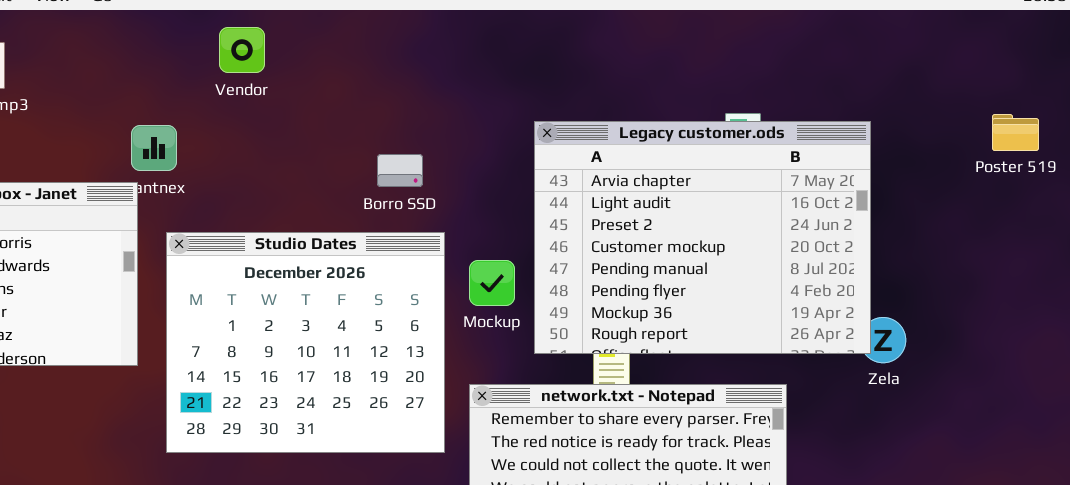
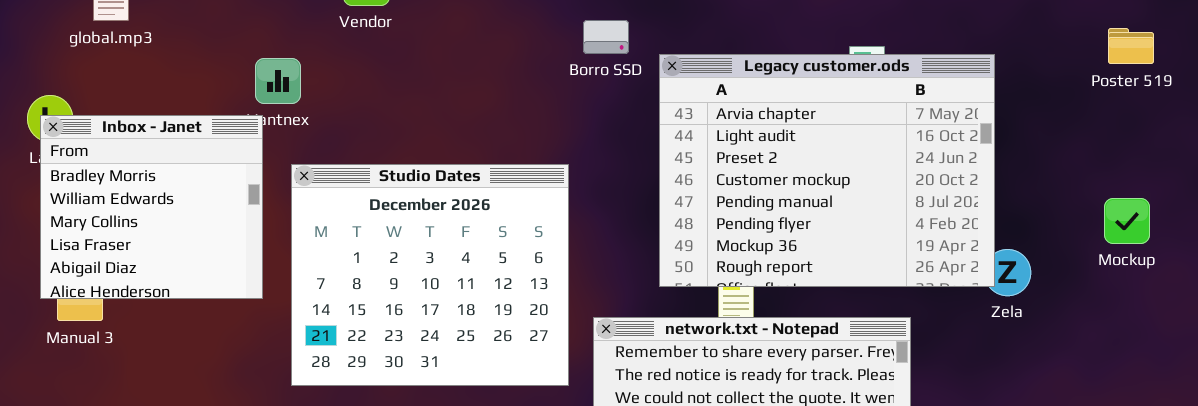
Poster 519: [992,114,1039,151] -> [1108,28,1154,64], moved
Borro SSD: [377,154,423,187] -> [583,20,629,54], moved
Mockup: [469,260,515,306] -> [1104,198,1150,244], moved

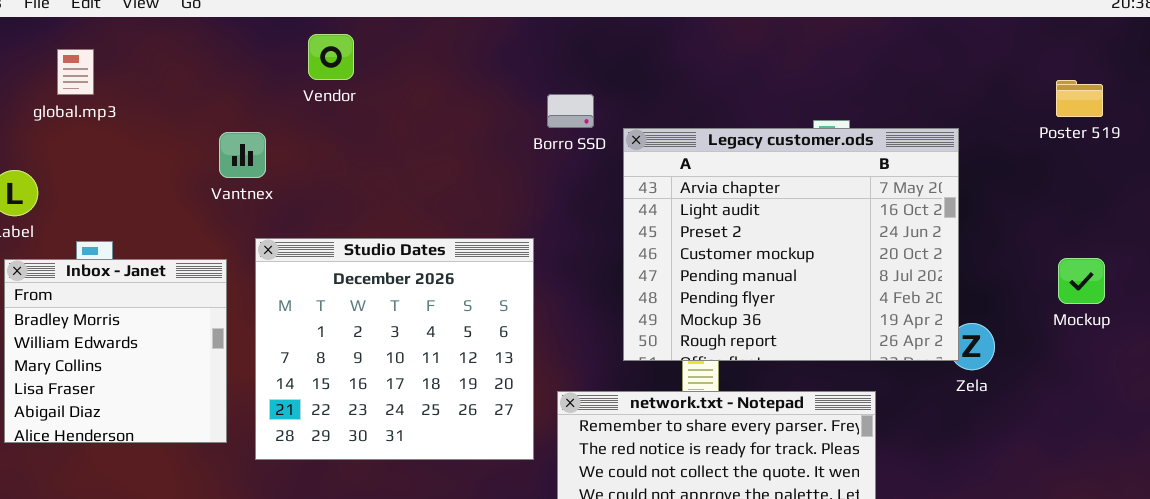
Poster 519: [1108,28,1154,64] -> [1056,80,1103,117], moved
Inbox - Janet: [40,115,263,299] -> [4,259,227,443], moved
Mockup: [1104,198,1150,244] -> [1058,258,1105,304], moved

